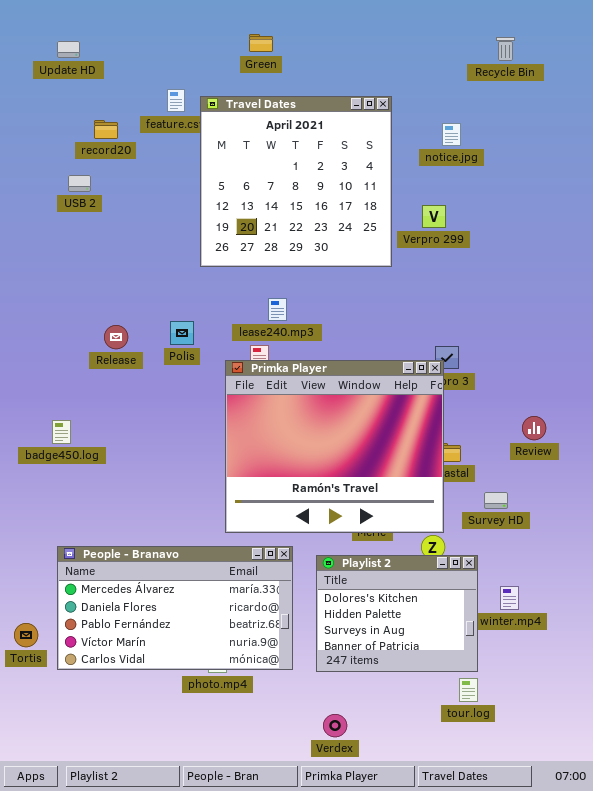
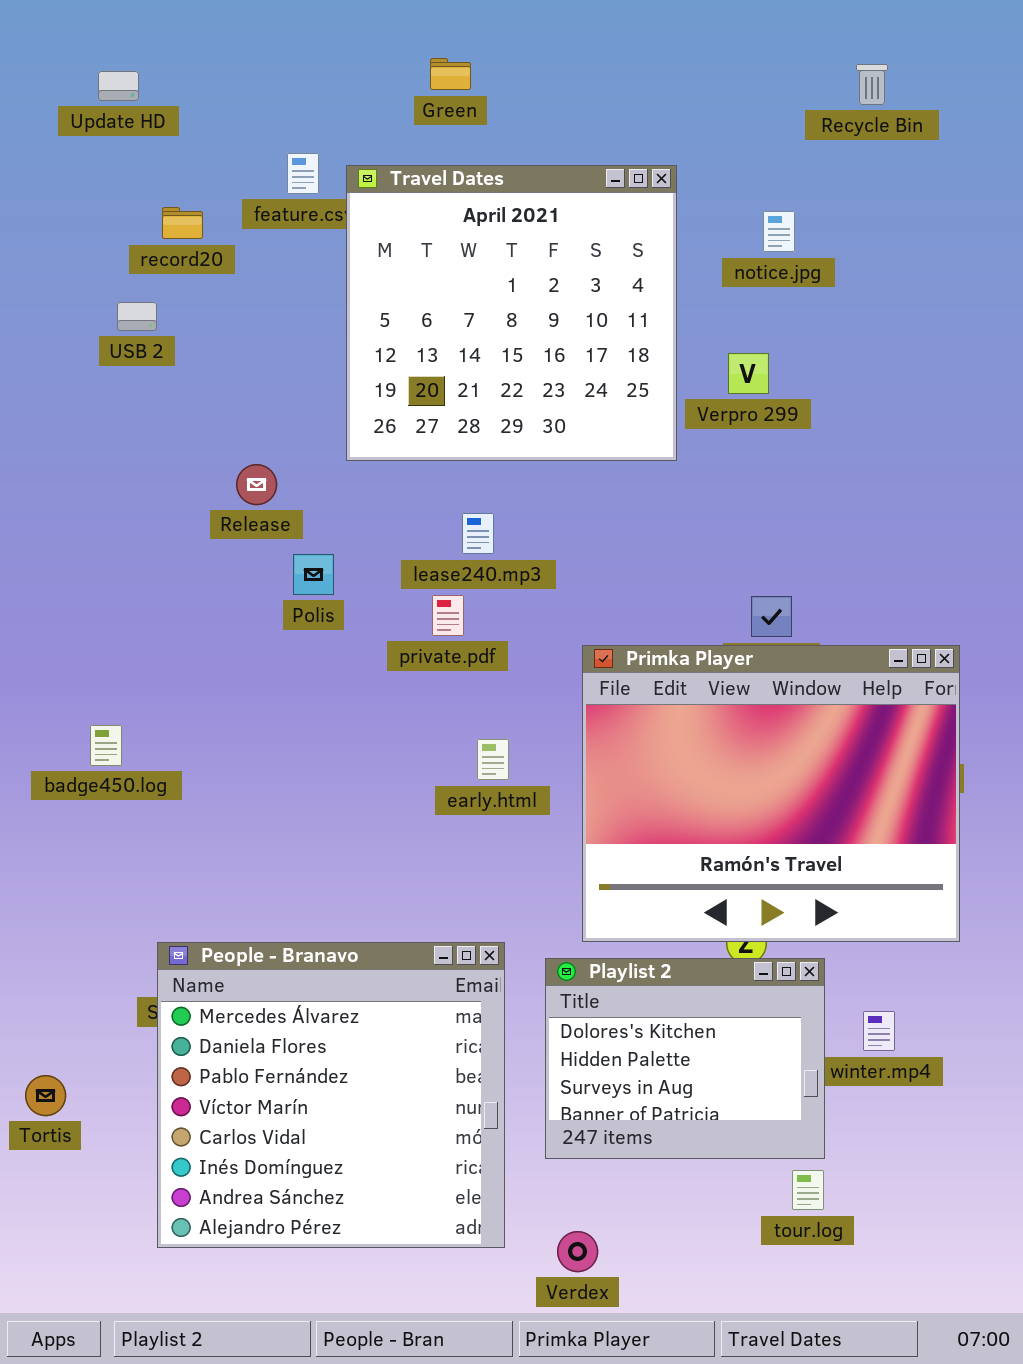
Release: [104,325,128,349] -> [236,464,277,505], moved
Primka Player: [225,360,444,533] -> [582,645,960,942], moved
People - Branavo: [57,546,293,670] -> [157,942,505,1248], resized

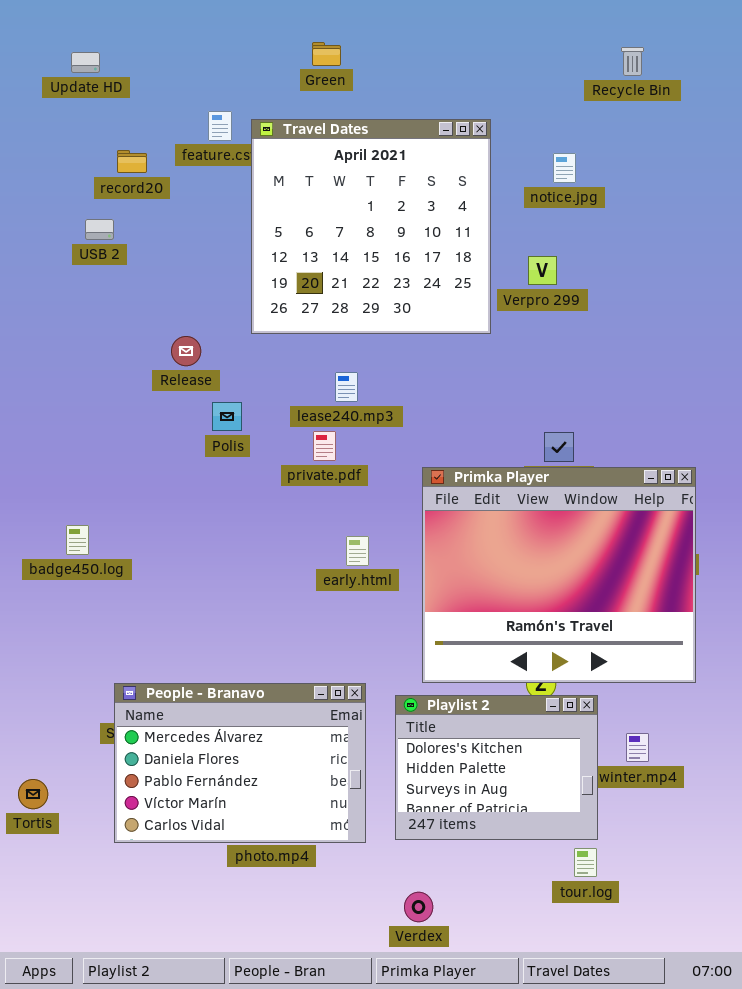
People - Branavo: [157,942,505,1248] -> [114,683,366,843], resized

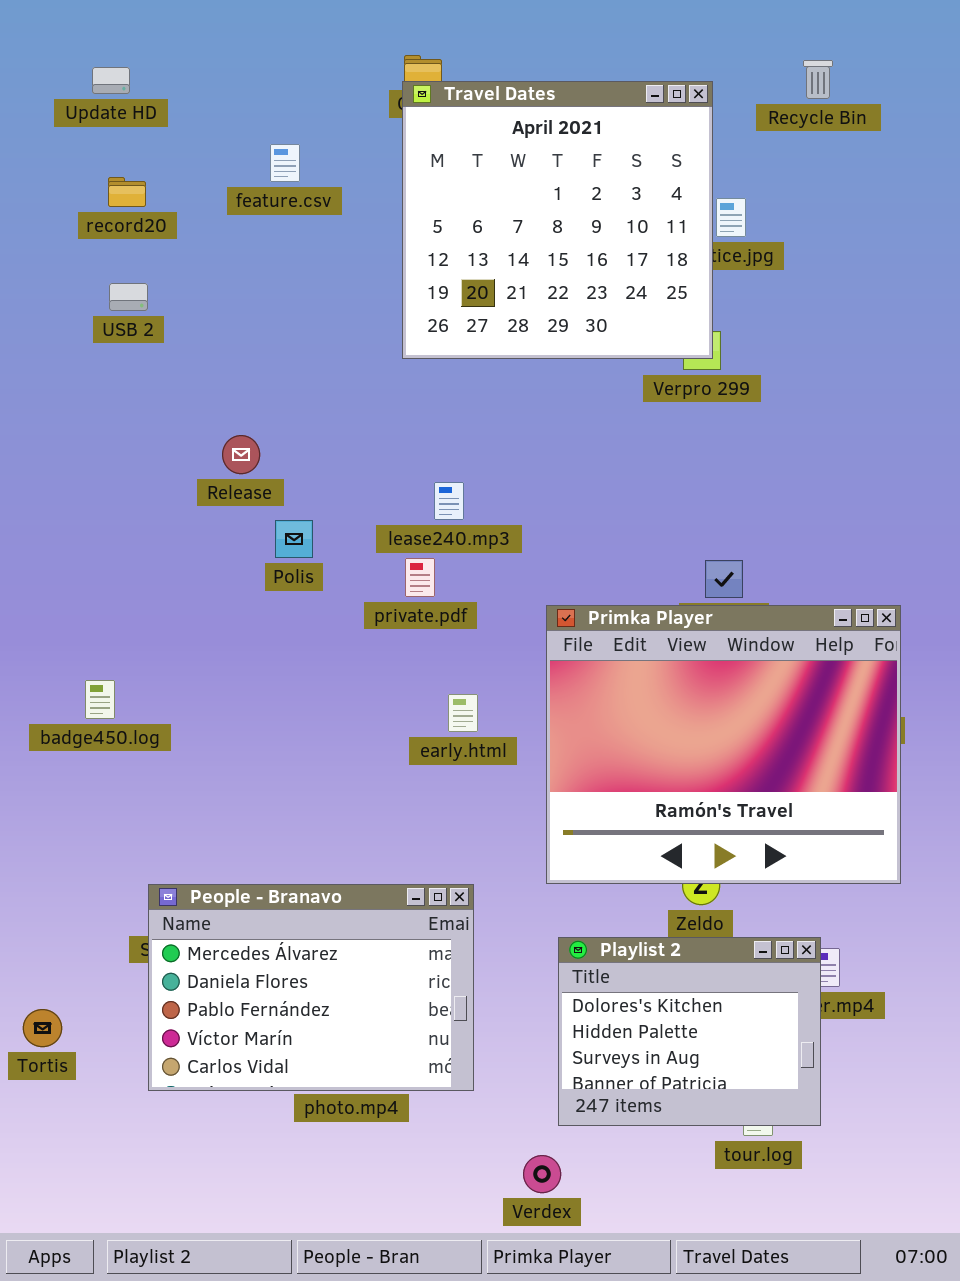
Travel Dates: [251,119,491,334] -> [402,81,713,359], moved
record20: [117,150,147,173] -> [108,177,146,207], moved
Playlist 2: [395,695,598,840] -> [558,937,821,1126], moved

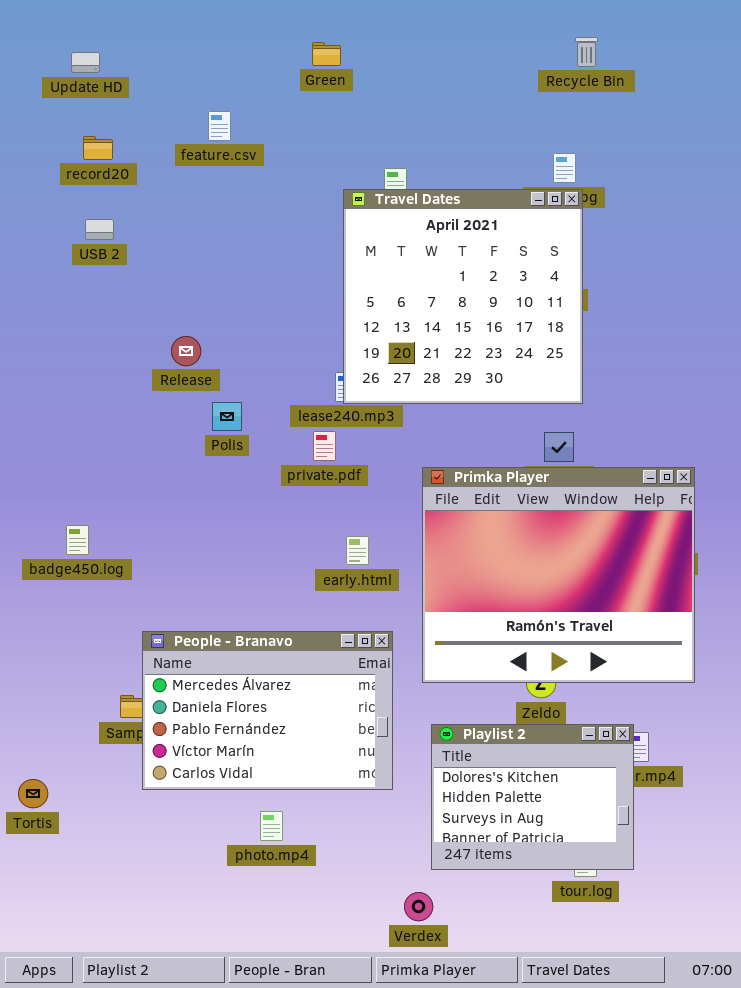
Recycle Bin: [803,60,833,99] -> [575,37,598,67], moved
Travel Dates: [402,81,713,359] -> [343,189,583,404], moved
People - Branavo: [148,884,474,1091] -> [142,631,393,790], moved

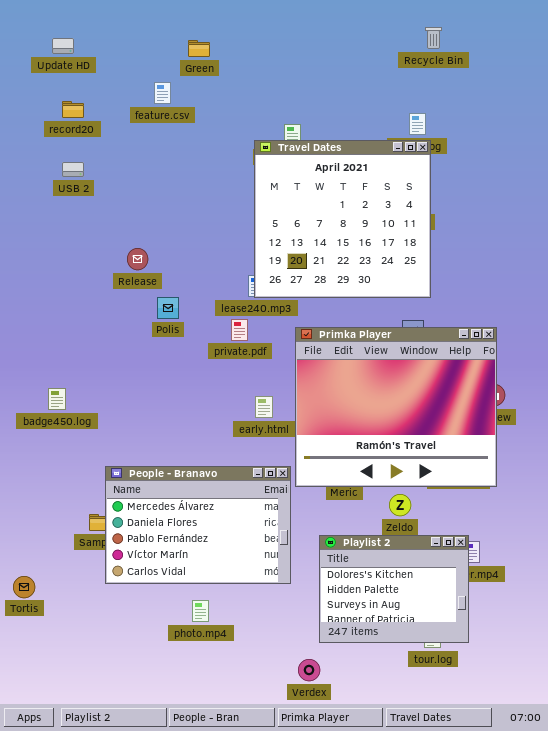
Green: [312,42,341,66] -> [188,40,210,57], moved
Primka Player: [422,467,695,683] -> [295,327,497,487], moved

